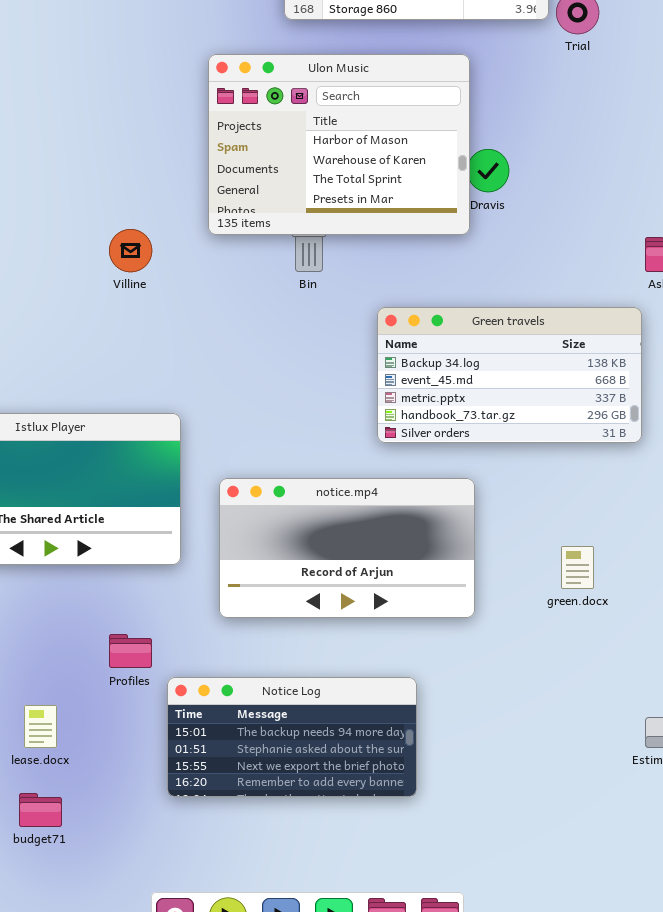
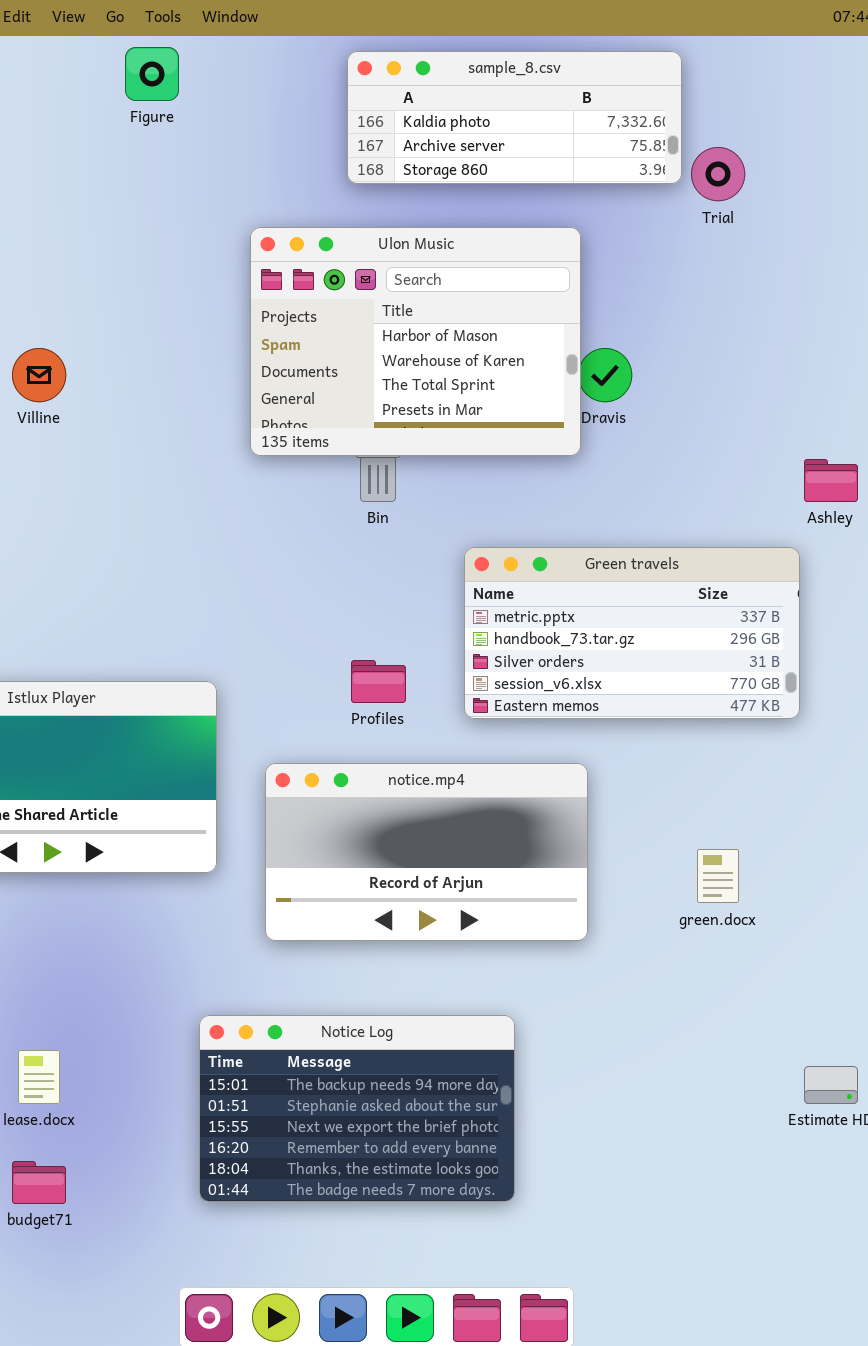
Villine: [109,229,152,272] -> [12,348,66,402], moved
Green travels: [377,307,642,443] -> [464,547,800,719], scrolled down 2 rows
Profiles: [109,634,152,668] -> [351,660,406,703], moved
Notice Log: [167,677,417,797] -> [199,1015,515,1202], resized

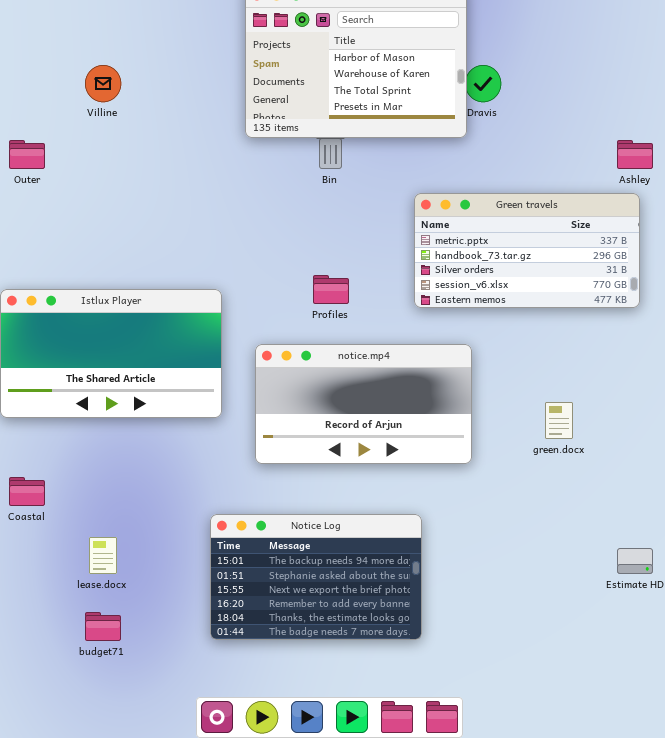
Green travels: [464,547,800,719] -> [414,193,640,308], moved

